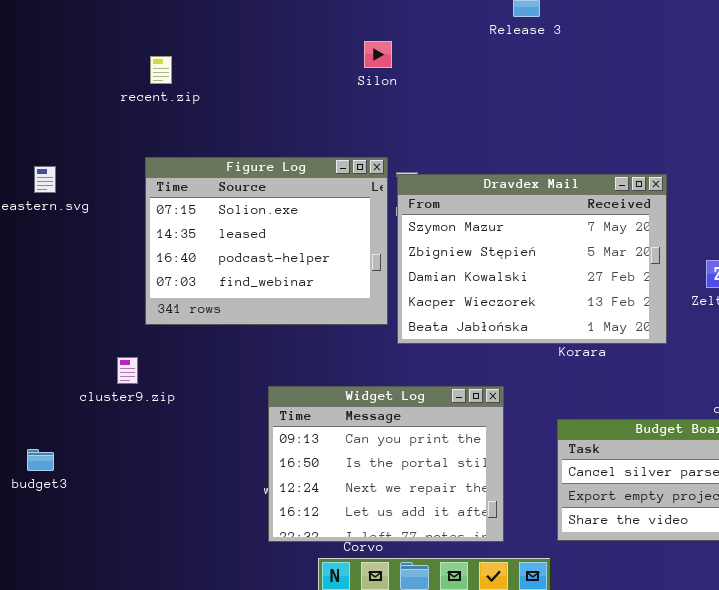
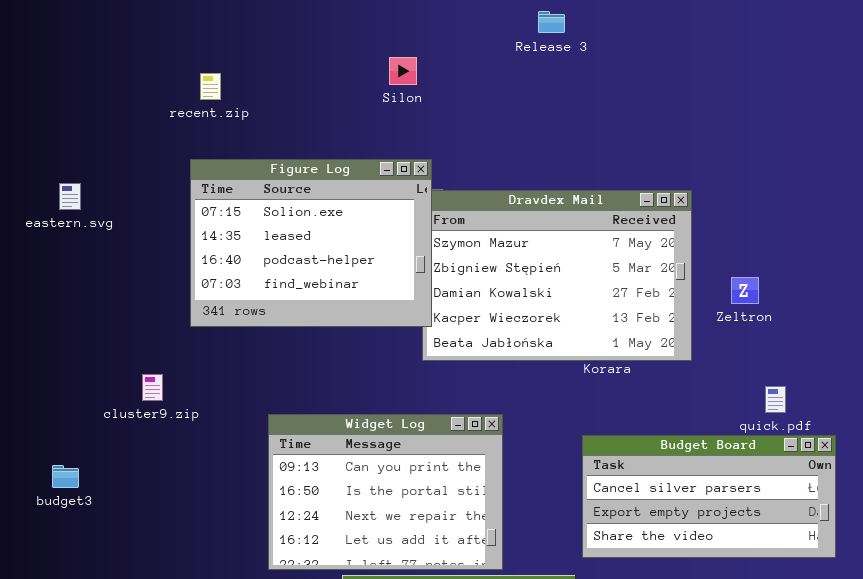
recent.zip: [150,56,172,84] -> [200,73,221,100], moved
Figure Log: [145,157,388,325] -> [190,159,432,327], moved
Widget Log: [268,386,504,542] -> [268,414,503,570], moved

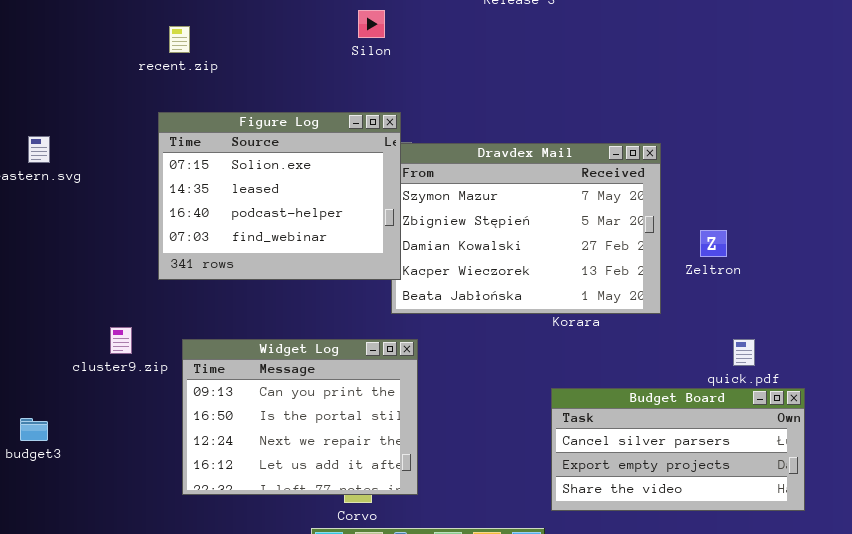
Widget Log: [268,414,503,570] -> [182,339,418,495], moved

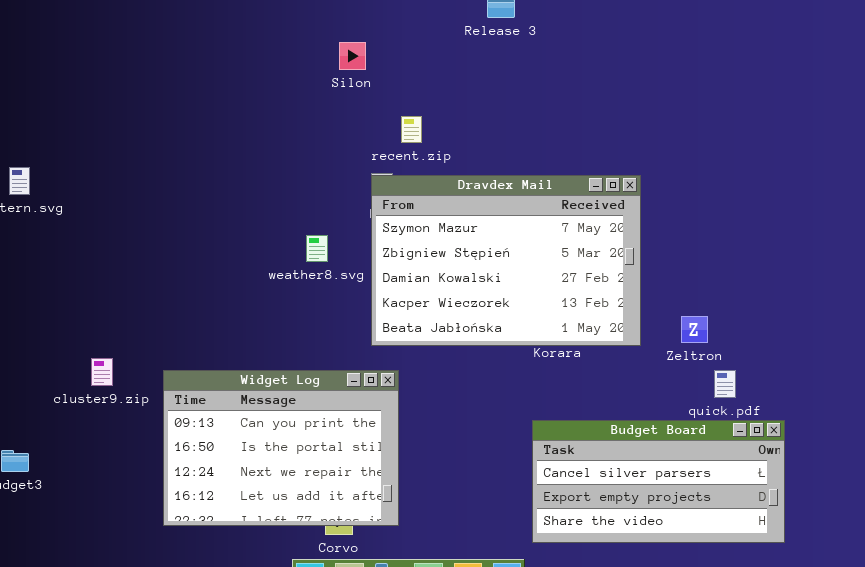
recent.zip: [169,26,190,53] -> [401,116,422,143], moved
Figure Log: [158,112,401,280] -> none, closed
Zeltron: [700,230,727,257] -> [681,316,708,343], moved

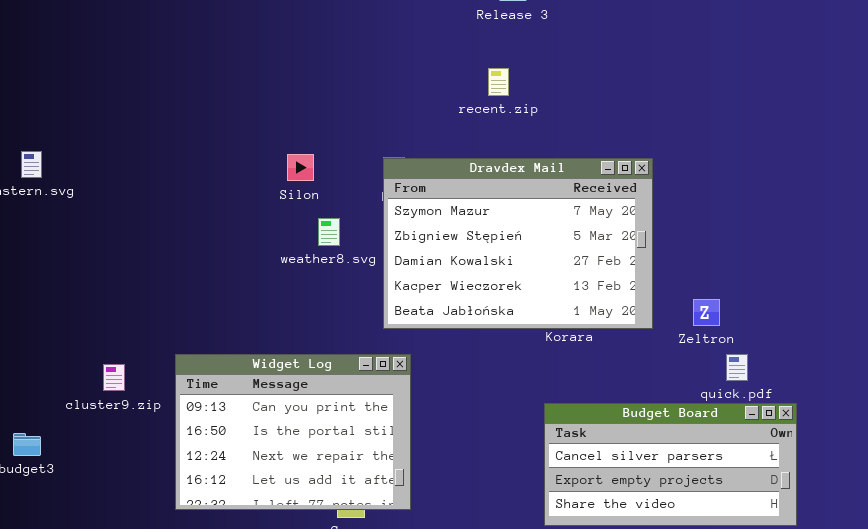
Silon: [339,42,366,70] -> [287,154,314,181], moved
recent.zip: [401,116,422,143] -> [488,68,509,96], moved
cluster9.zip: [91,358,113,386] -> [103,364,125,391], moved

